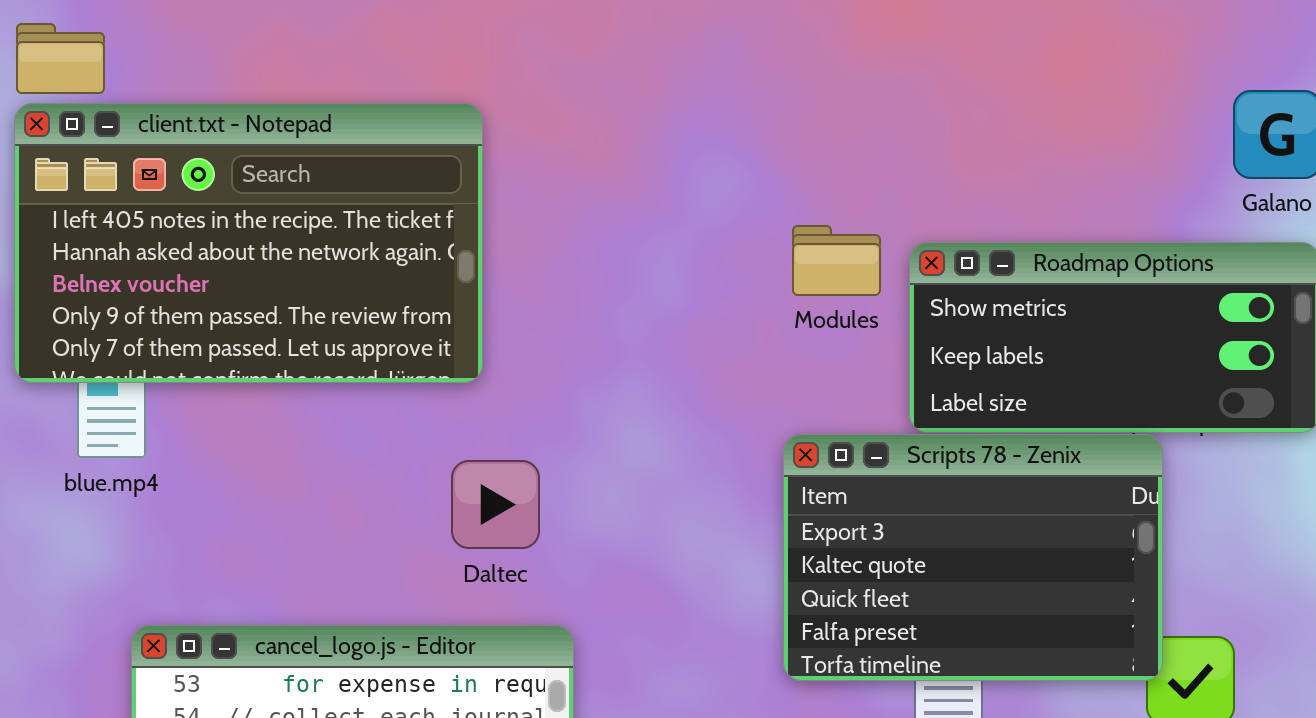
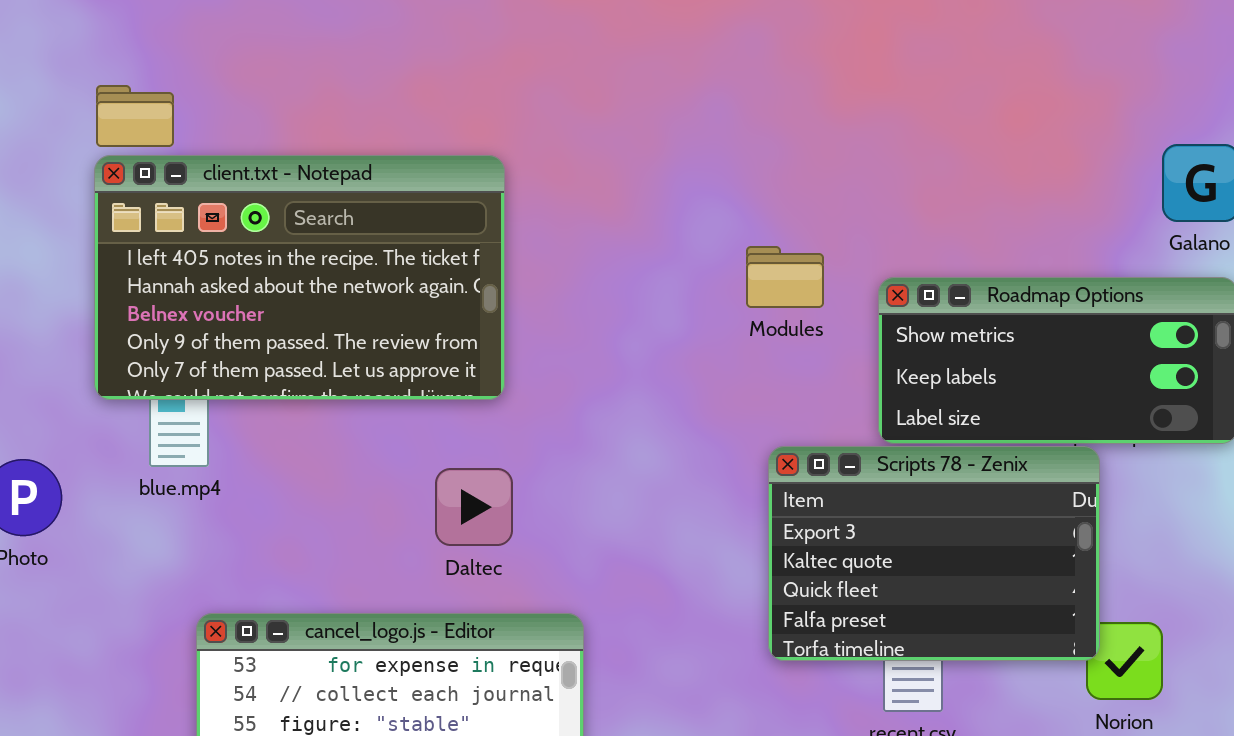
Modules: [792,225,881,296] -> [746,246,824,308], moved
Daltec: [451,460,540,549] -> [435,468,513,546], moved

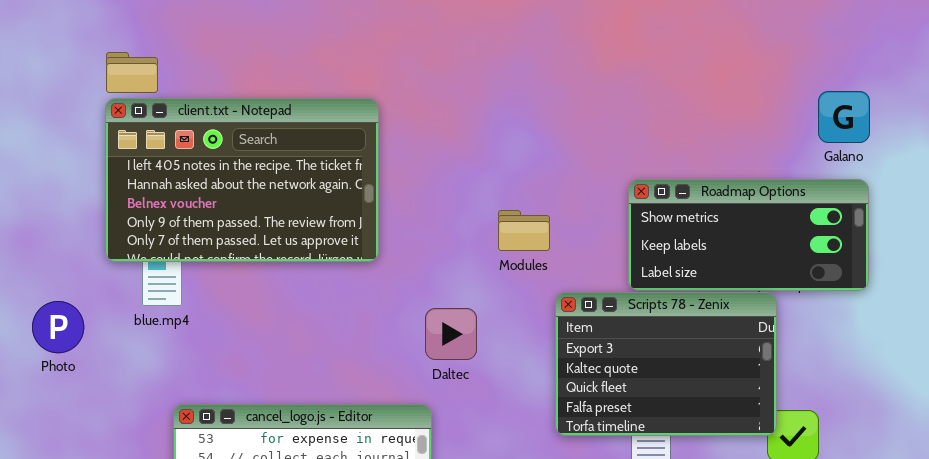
Modules: [746,246,824,308] -> [498,210,550,251], moved
Daltec: [435,468,513,546] -> [425,308,477,360], moved

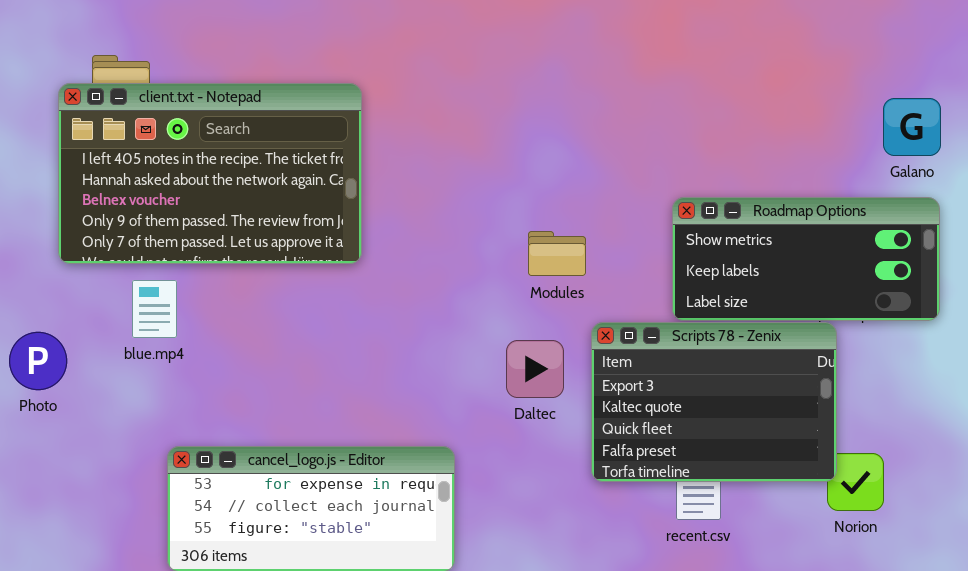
client.txt - Notepad: [105,98,379,262] -> [58,83,362,264], moved
Daltec: [425,308,477,360] -> [506,340,564,398], moved

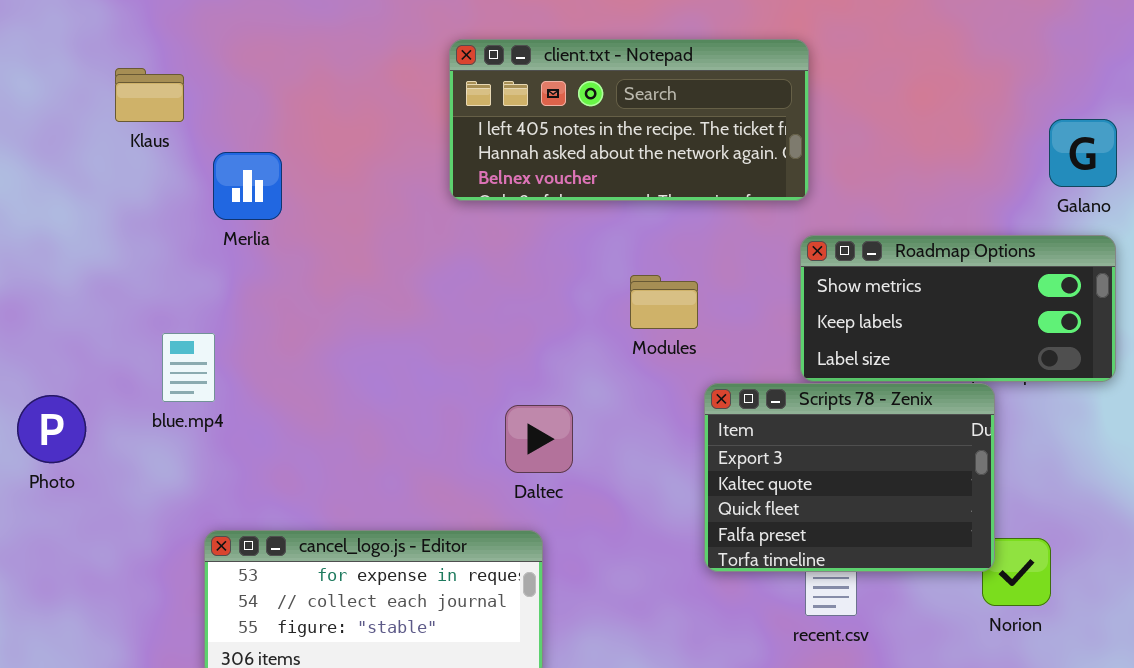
client.txt - Notepad: [58,83,362,264] -> [449,39,809,201], moved, resized
Daltec: [506,340,564,398] -> [505,405,573,473], moved

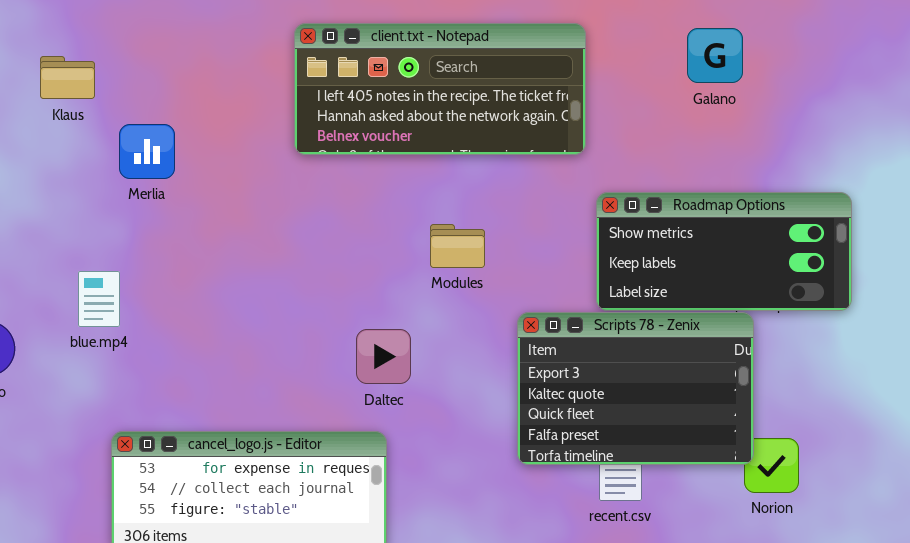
client.txt - Notepad: [449,39,809,201] -> [294,23,586,155], moved
Galano: [1049,119,1117,187] -> [687,28,743,83], moved
Modules: [630,275,698,329] -> [430,224,485,268], moved

